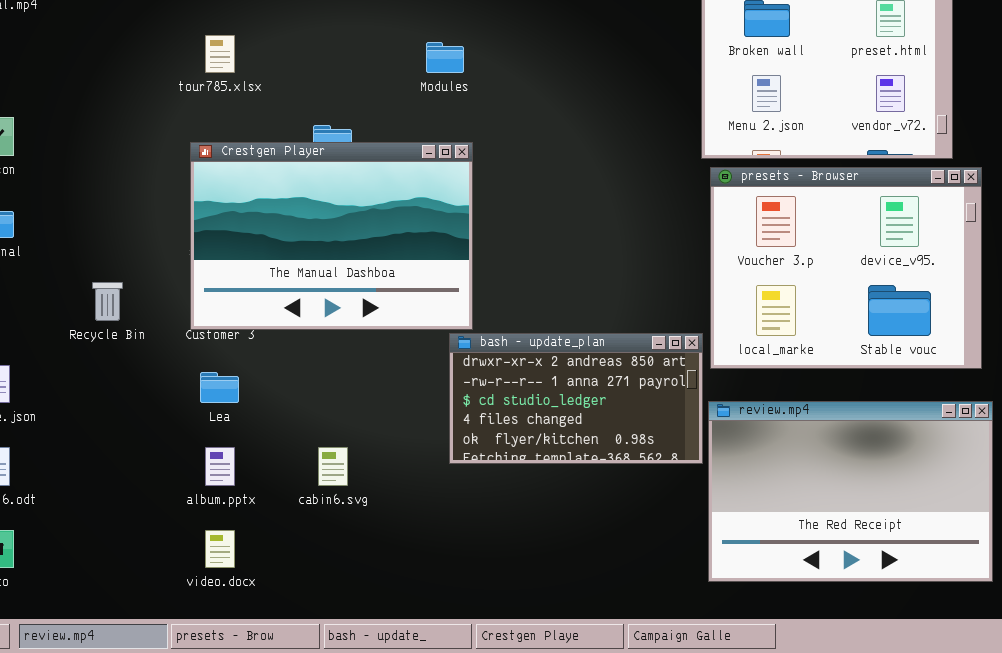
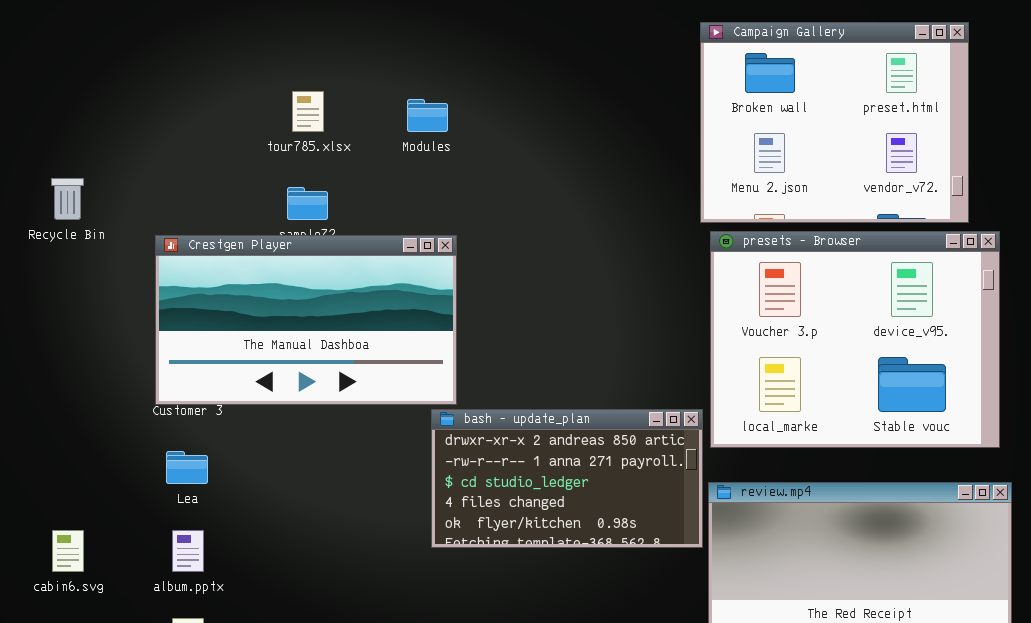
tour785.xlsx: [205,35,235,73] -> [292,91,324,132], moved
Crestgen Player: [190,142,473,330] -> [155,235,457,405], resized
Recycle Bin: [92,282,123,321] -> [51,178,84,220], moved
cabin6.svg: [318,447,348,486] -> [52,530,84,572], moved

